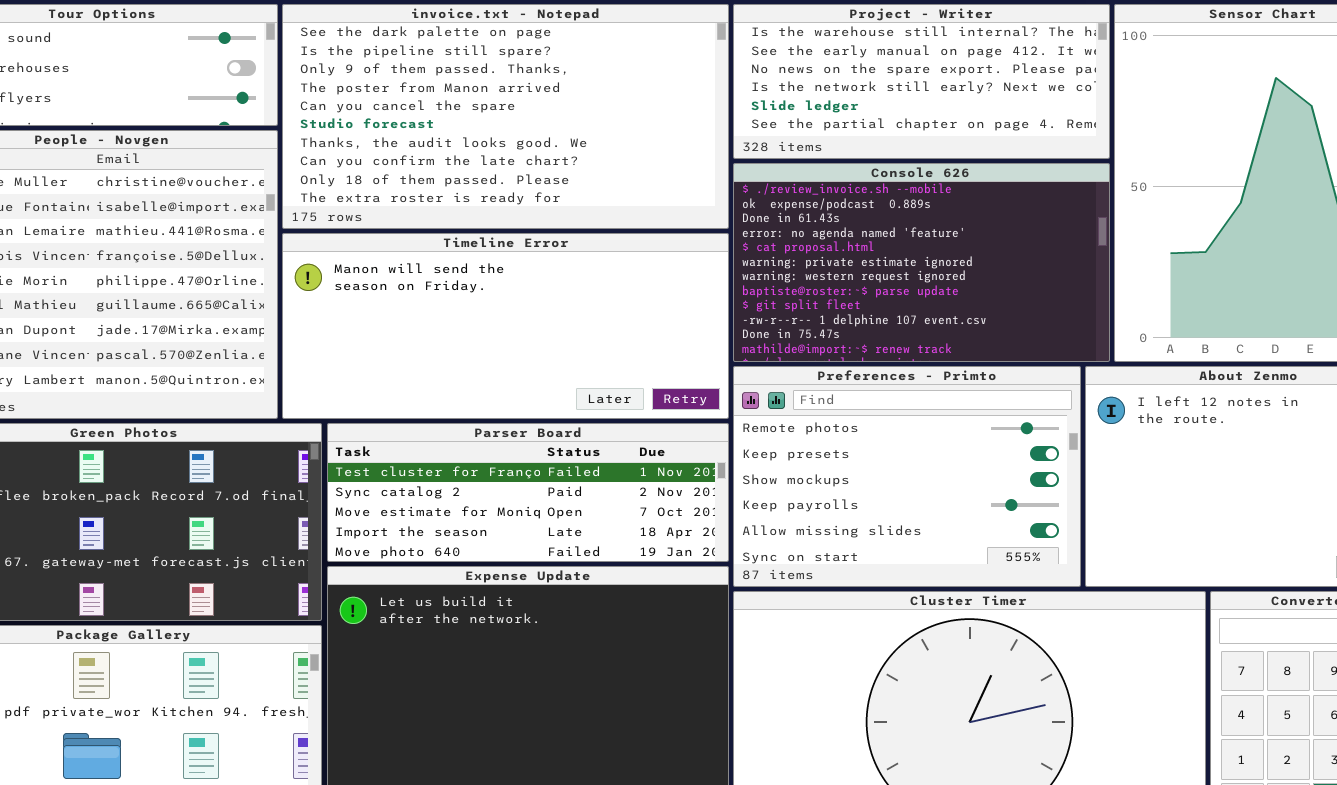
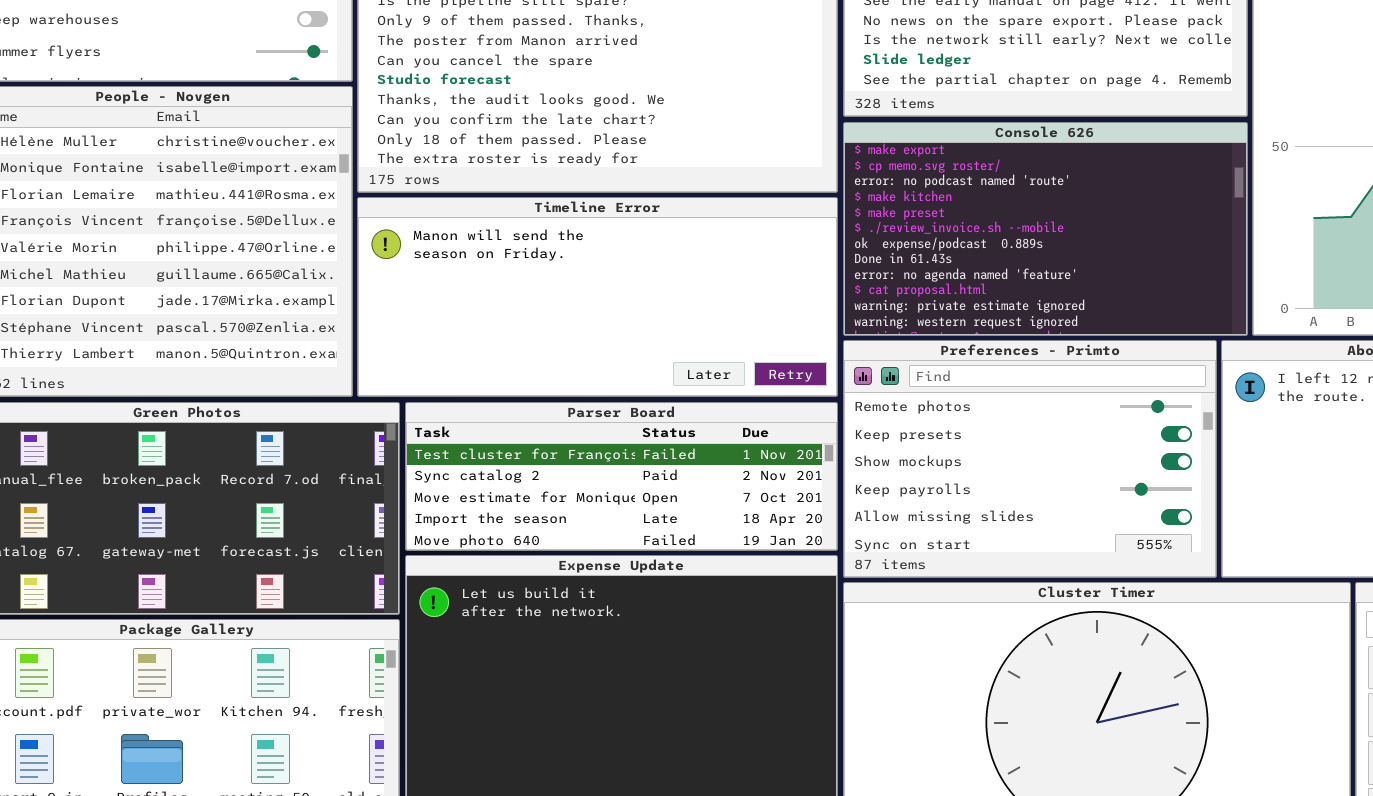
Console 626: [733,163,1110,362] -> [843,122,1248,336], scrolled up 5 rows

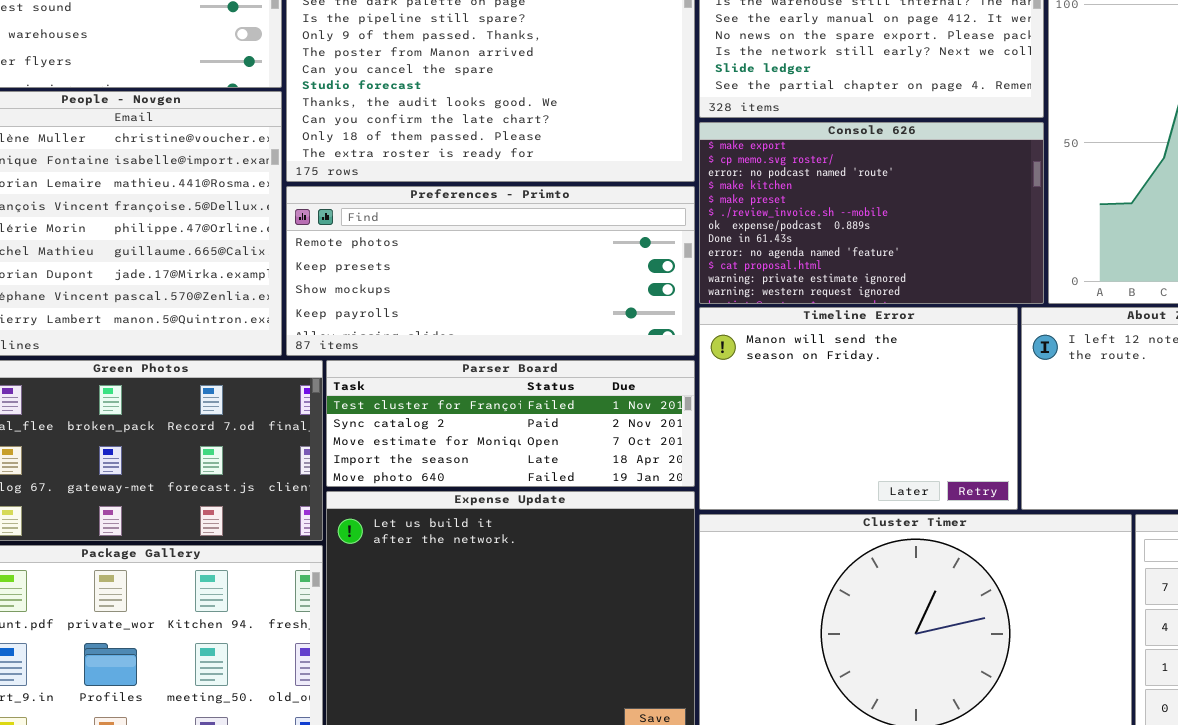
Timeline Error: [357,197,838,397] -> [699,307,1018,510], moved, resized
Preferences - Primto: [843,340,1217,578] -> [286,186,695,356], moved, resized

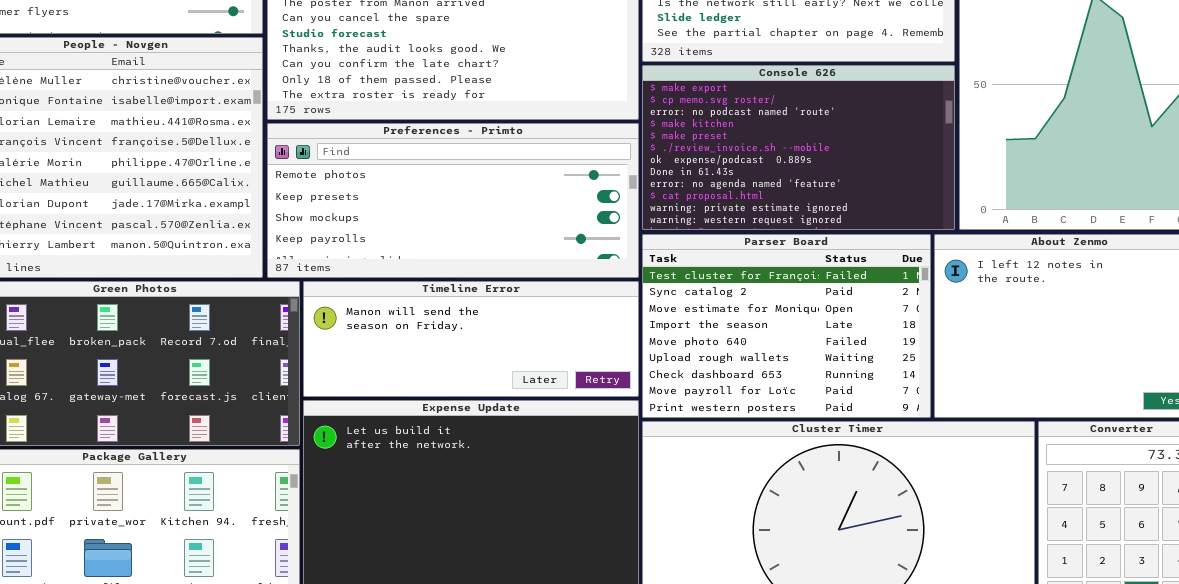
Timeline Error: [699,307,1018,510] -> [303,281,639,397], moved, resized
Parser Board: [326,360,695,487] -> [642,234,931,418], moved, resized

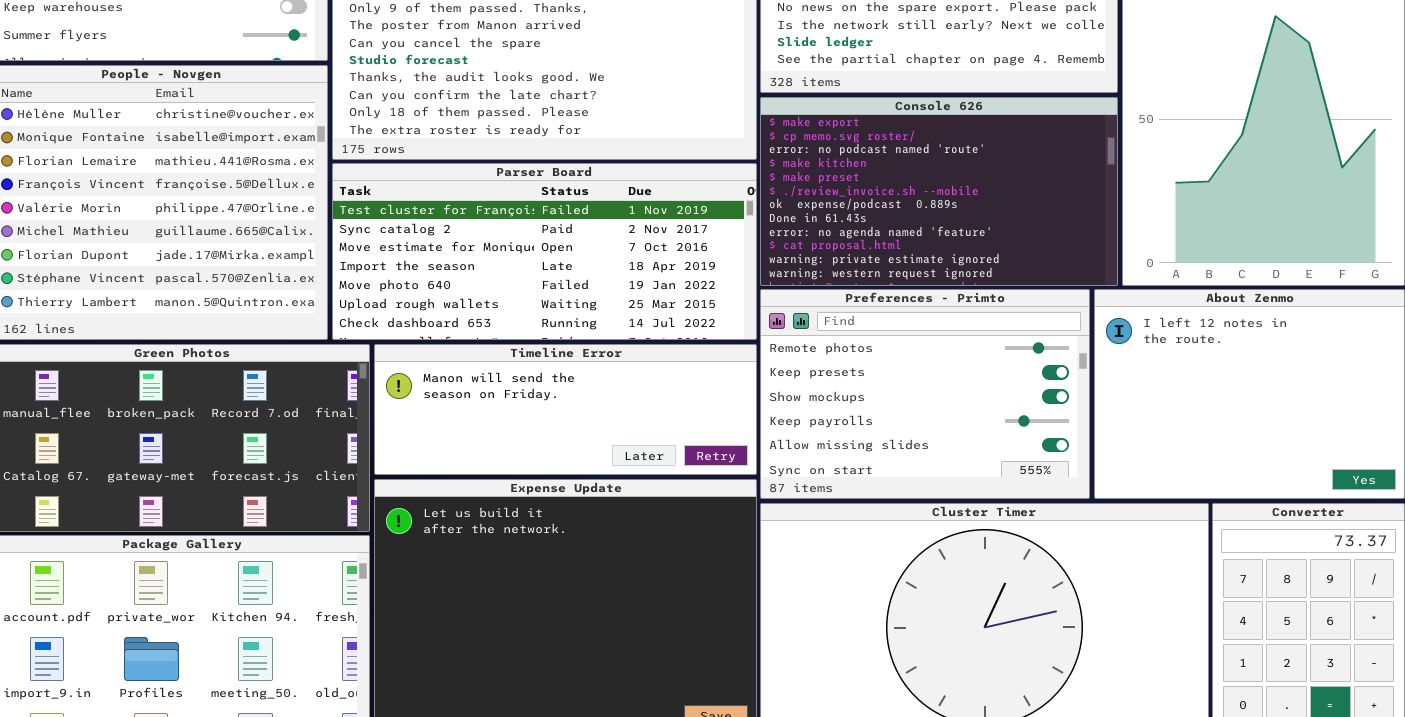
Preferences - Primto: [267,123,639,278] -> [760,289,1090,499], moved, resized
Parser Board: [642,234,931,418] -> [332,163,757,340], moved, resized

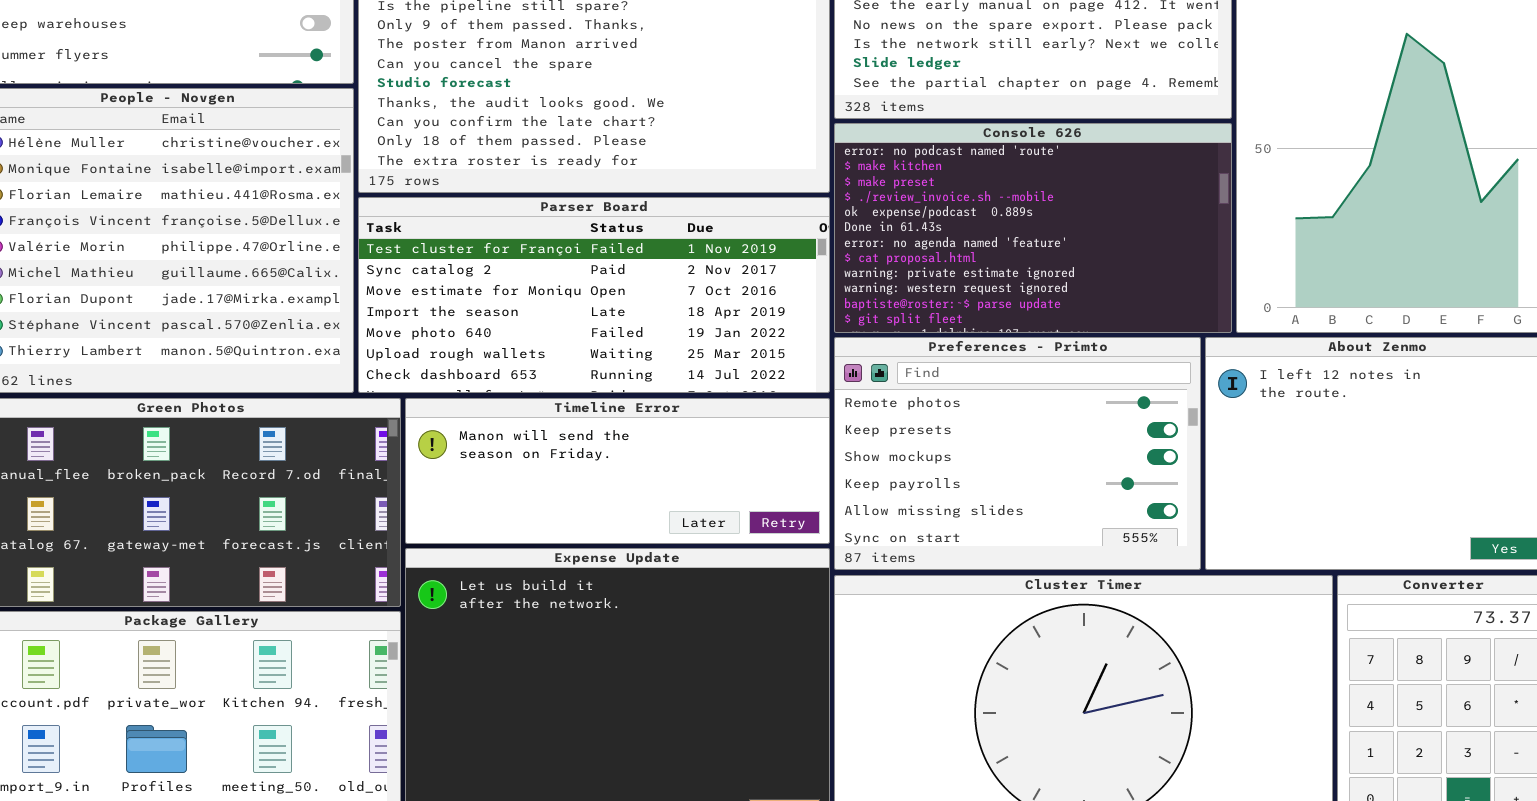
Console 626: [760,97,1118,286] -> [834,123,1232,333], scrolled down 2 rows

